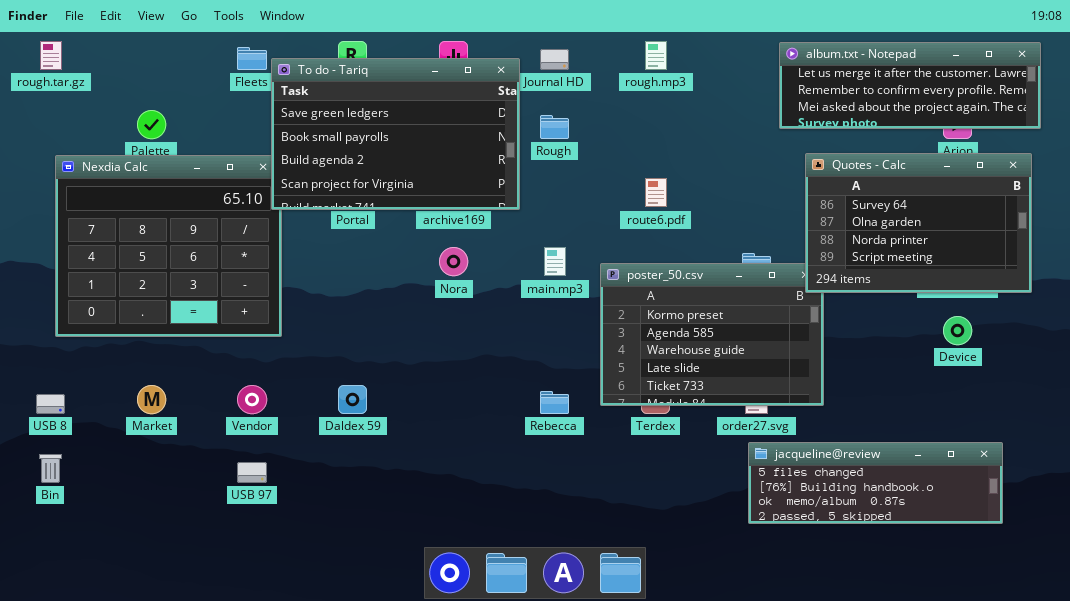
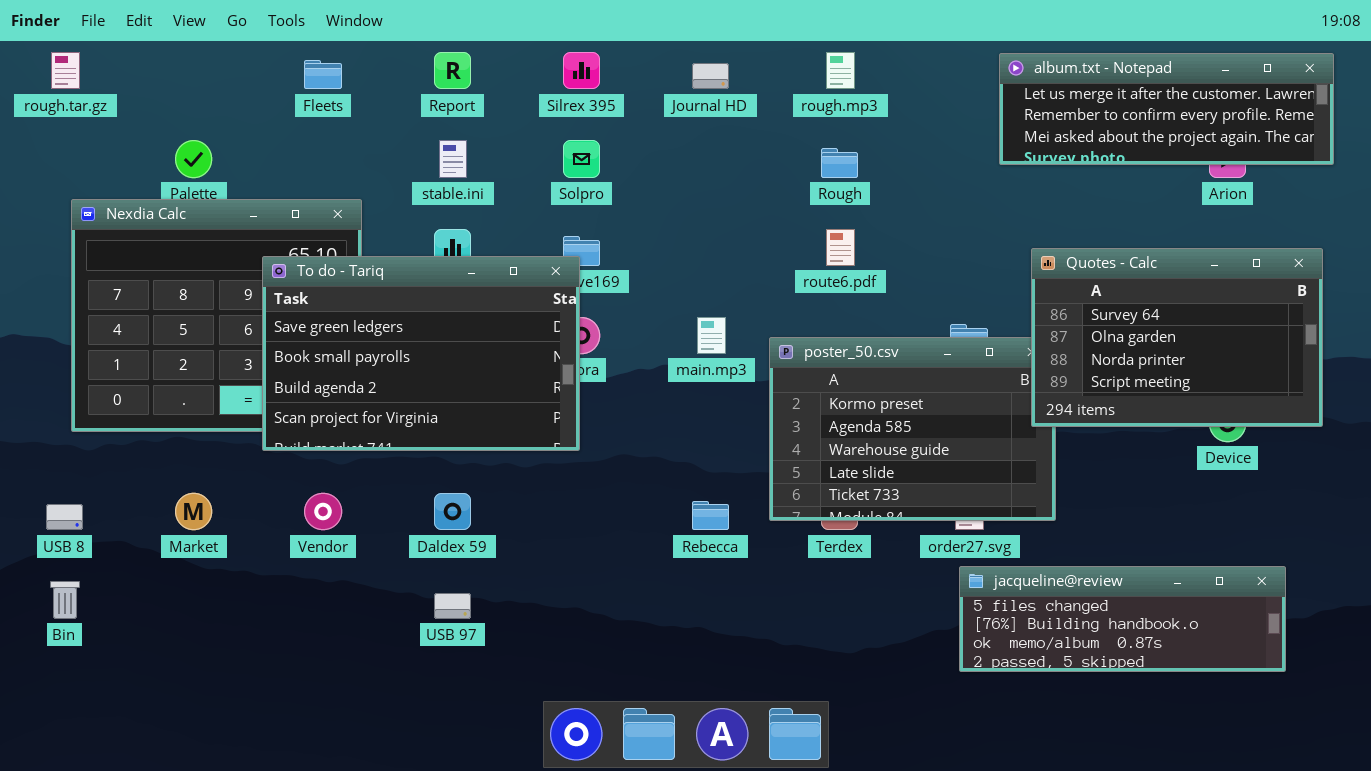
To do - Tariq: [271,58,520,210] -> [262,256,580,451], moved
Rough: [540,115,569,139] -> [821,148,858,178], moved
Quotes - Calc: [805,153,1032,293] -> [1031,248,1323,427], moved
USB 97: [237,462,267,483] -> [434,593,471,619], moved

